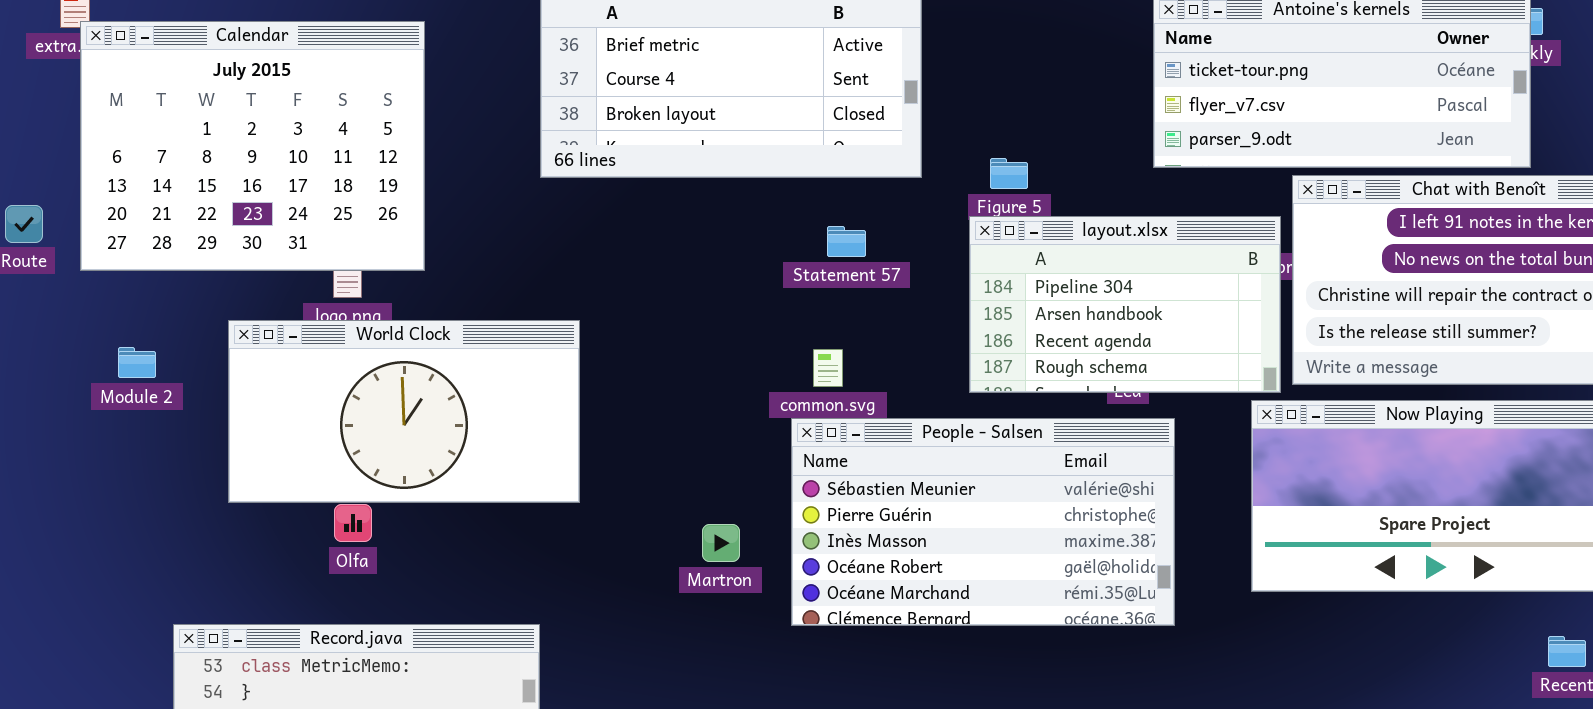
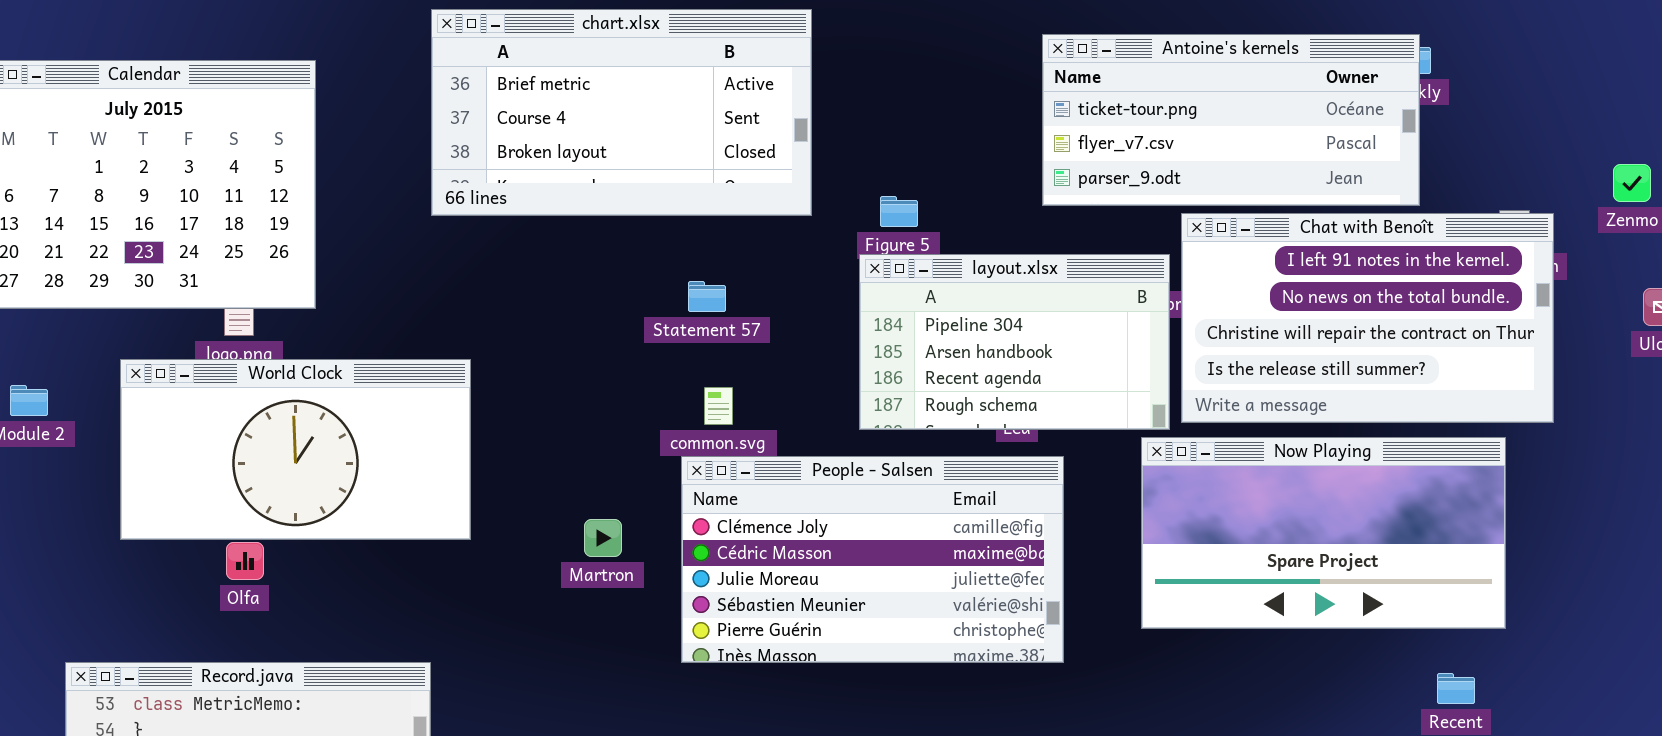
Statement 57: [827,226,866,257] -> [688,281,726,312], moved
People - Salsen: [791,418,1175,626] -> [681,456,1064,663], scrolled up 3 rows
Martron: [702,524,740,562] -> [584,519,622,557], moved

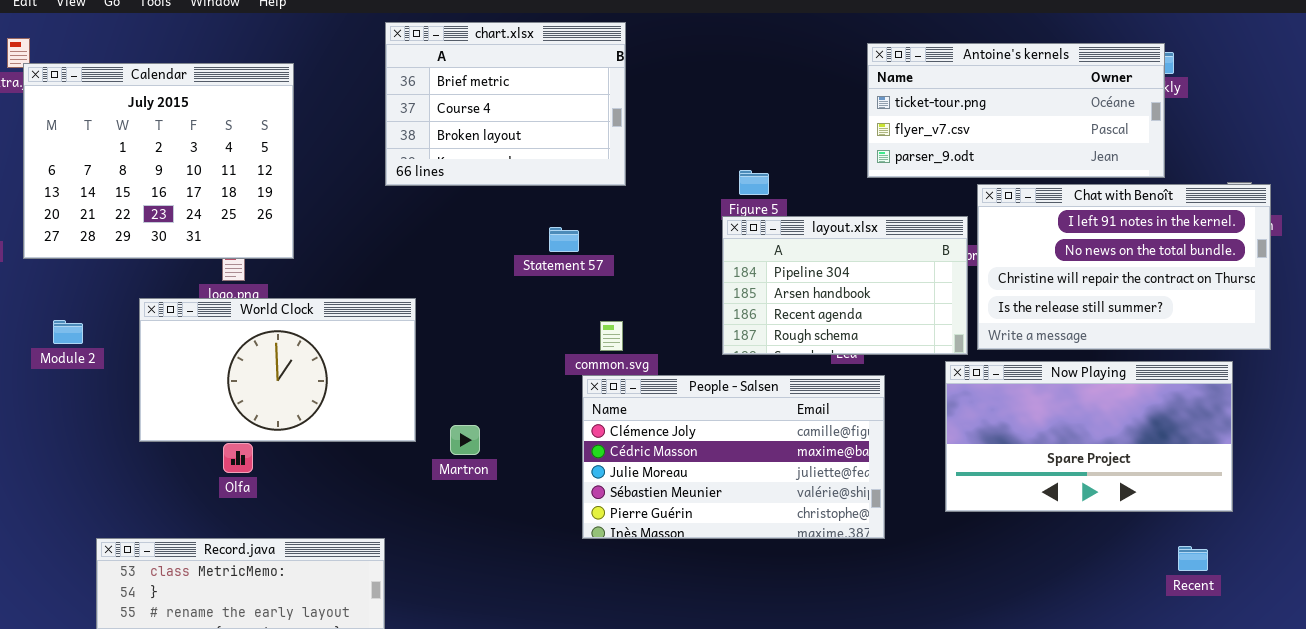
chart.xlsx: [431,9,812,216] -> [385,22,626,186], resized
Statement 57: [688,281,726,312] -> [549,227,579,252], moved
Martron: [584,519,622,557] -> [450,425,480,455], moved

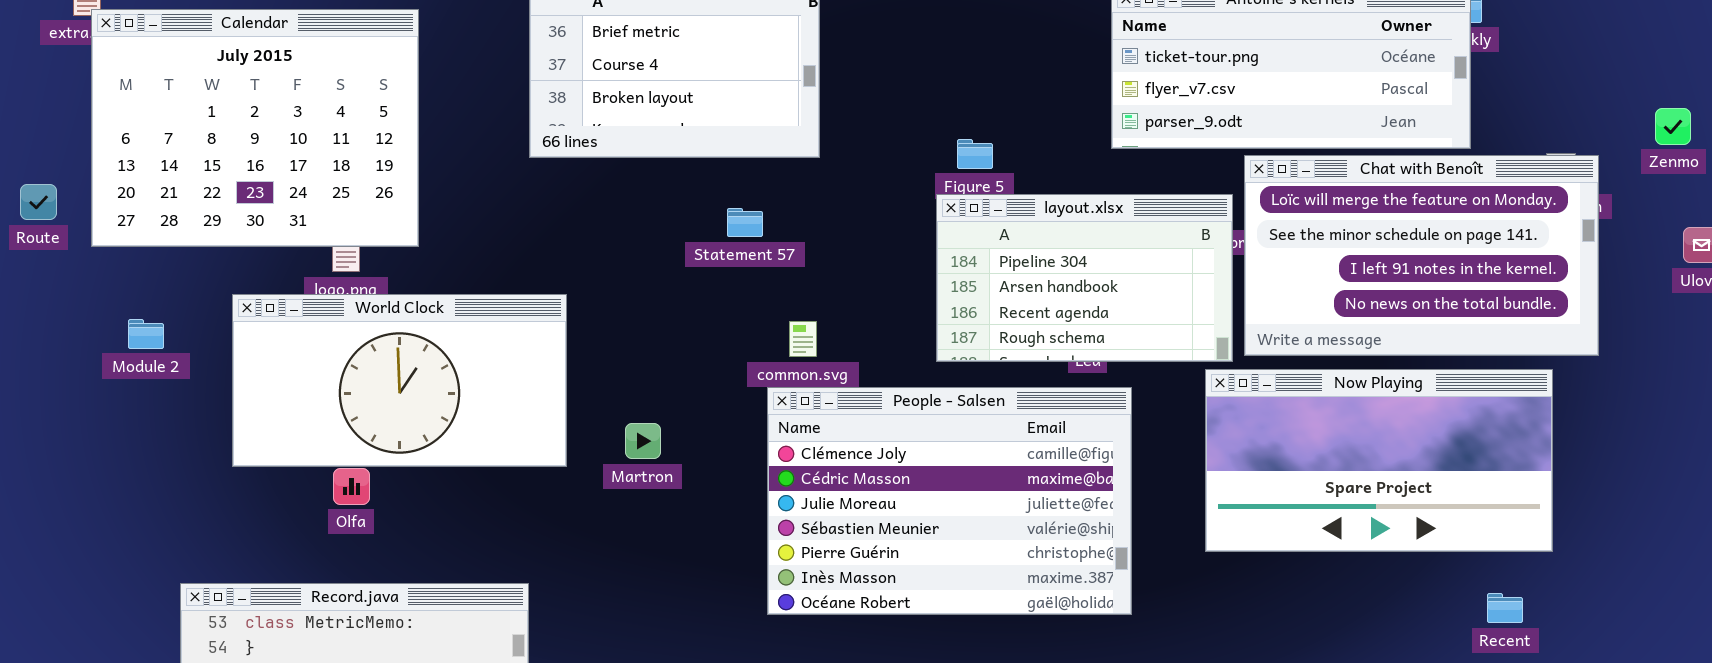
Chat with Benoît: [977,184,1271,350] -> [1244,155,1599,356], scrolled up 2 rows
People - Salsen: [582,375,885,539] -> [767,387,1132,615], resized
Martron: [450,425,480,455] -> [625,423,661,459], moved

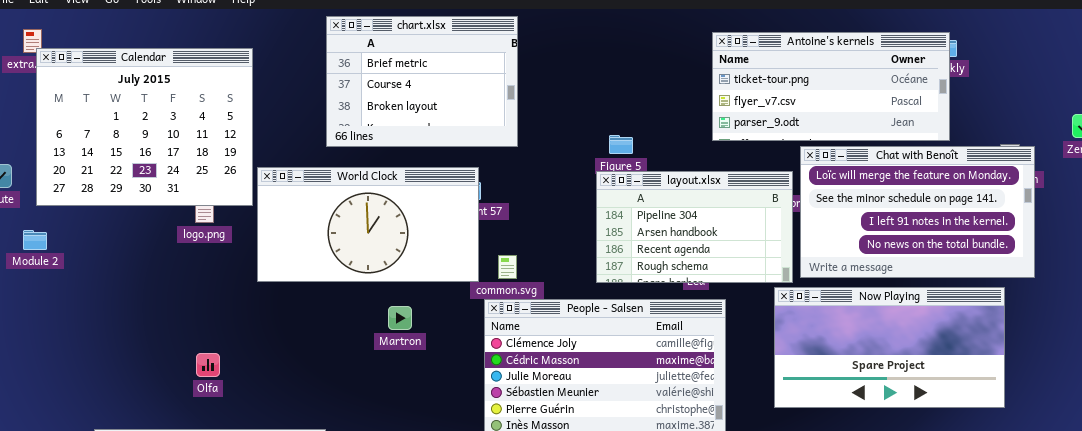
World Clock: [232,294,567,467] -> [257,167,479,282], moved
Module 2: [128,319,164,349] -> [23,230,47,250], moved
Martron: [625,423,661,459] -> [388,306,412,330], moved

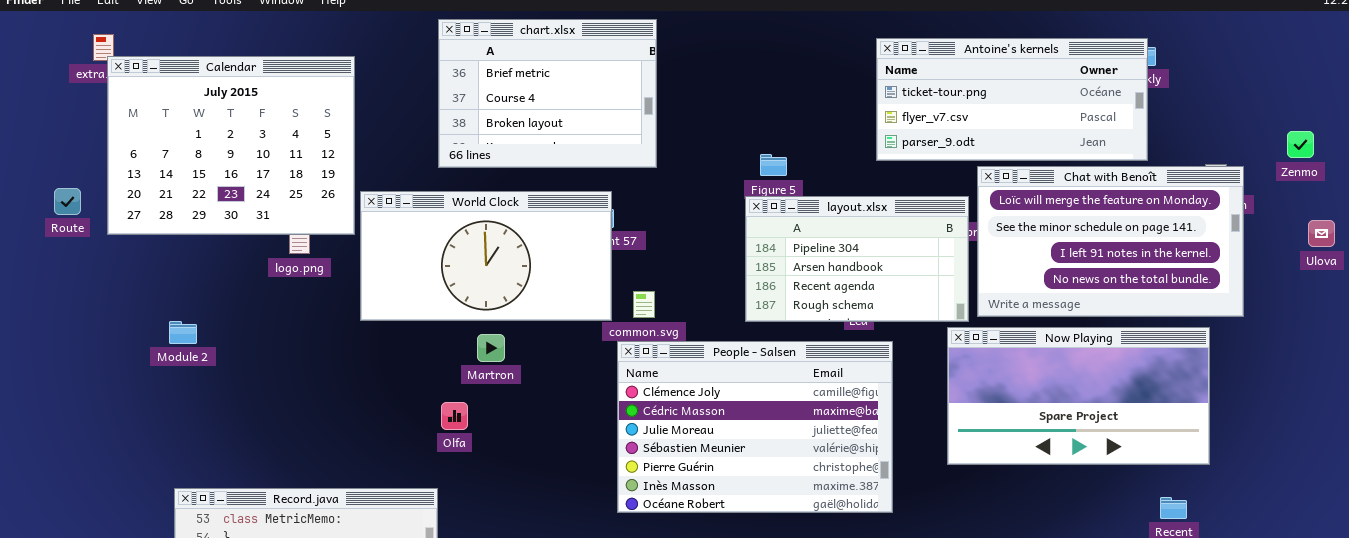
Module 2: [23,230,47,250] -> [169,321,197,344], moved
Martron: [388,306,412,330] -> [477,334,505,362], moved
Olfa: [196,353,220,377] -> [441,402,468,430], moved

